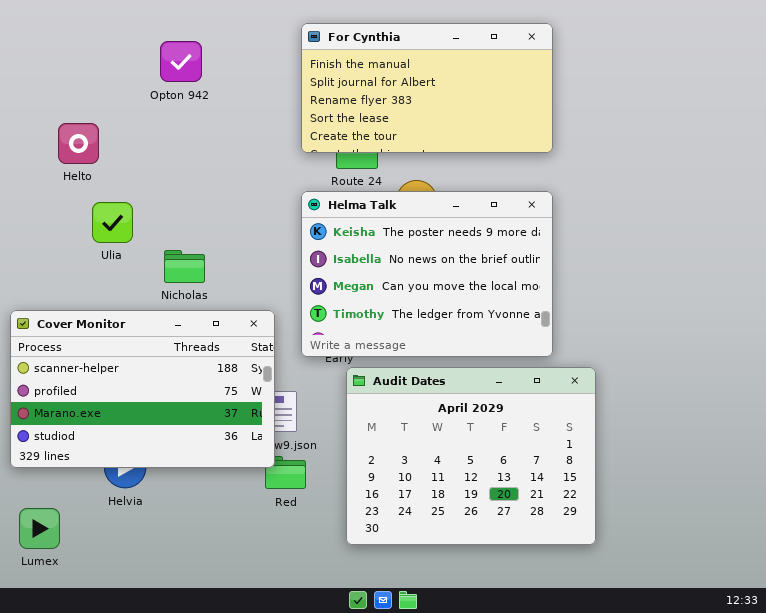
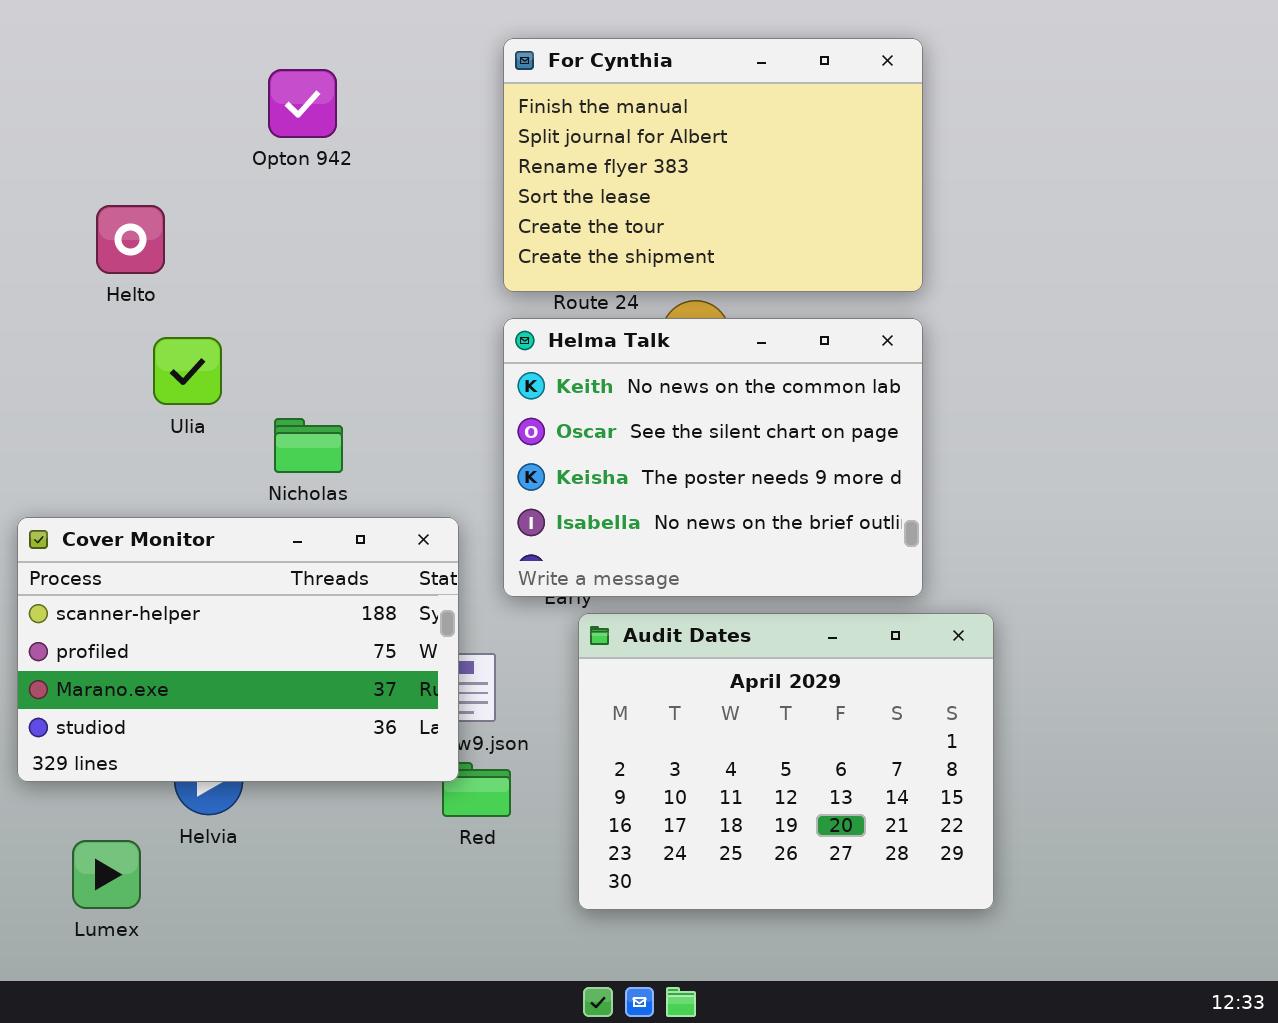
For Cynthia: [301,23,553,153] -> [503,38,923,292], resized
Helma Talk: [301,191,553,357] -> [503,318,923,597], scrolled up 2 rows
Lumex: [19,508,60,549] -> [72,840,141,909], moved

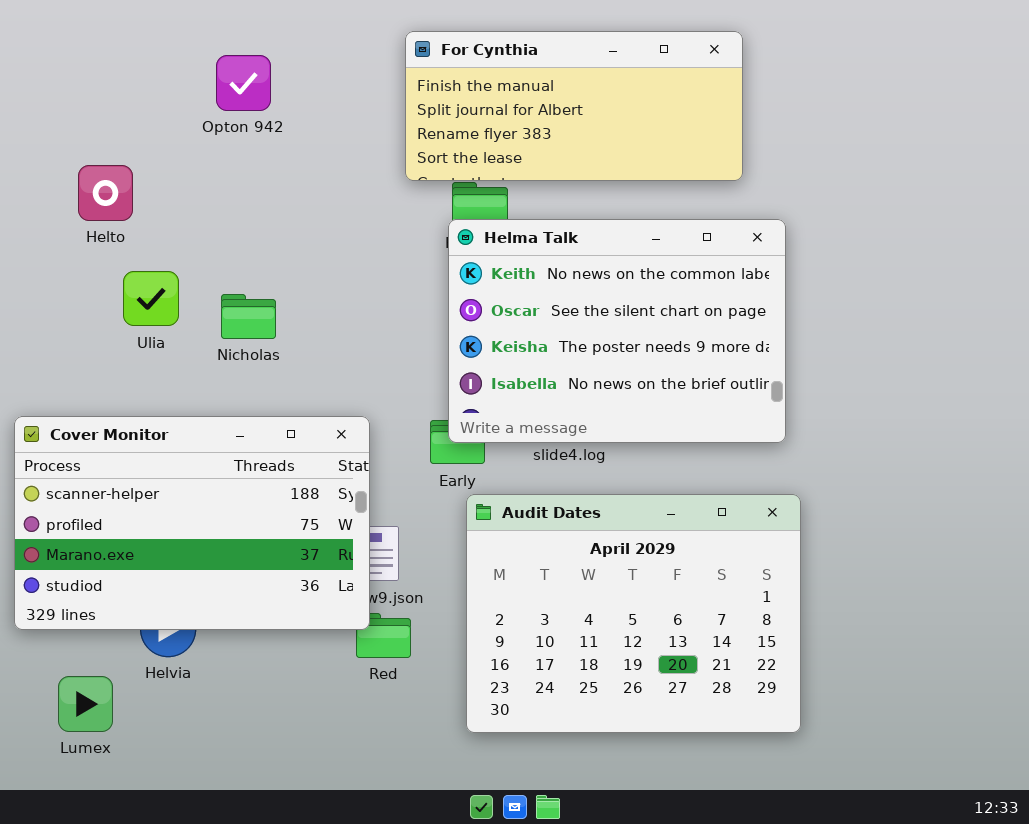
For Cynthia: [503,38,923,292] -> [405,31,743,181], resized
Helma Talk: [503,318,923,597] -> [448,219,786,443], moved
Nicholas: [274,418,343,473] -> [221,294,276,339], moved

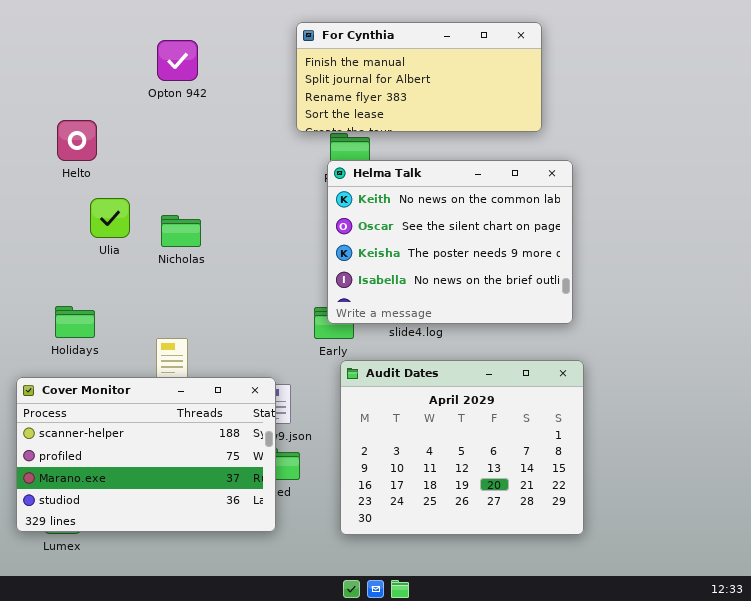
Cover Monitor: [14,416,370,630] -> [16,377,276,532], moved

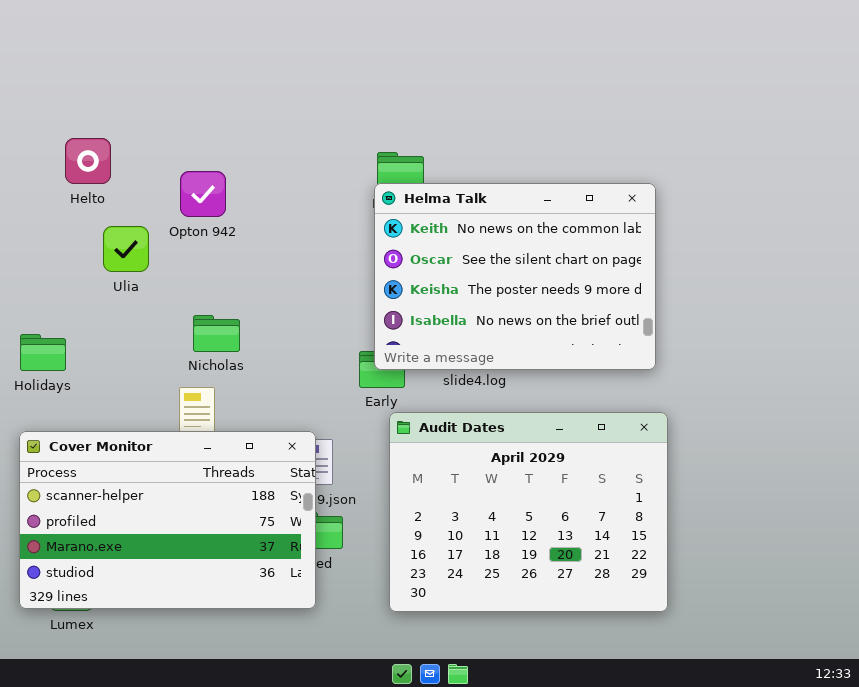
For Cynthia: [296,22,542,132] -> none, closed
Opton 942: [157,40,198,81] -> [180,171,226,217], moved
Nicholas: [161,215,201,247] -> [193,315,240,352], moved
Holidays: [55,306,95,338] -> [20,334,66,371], moved

